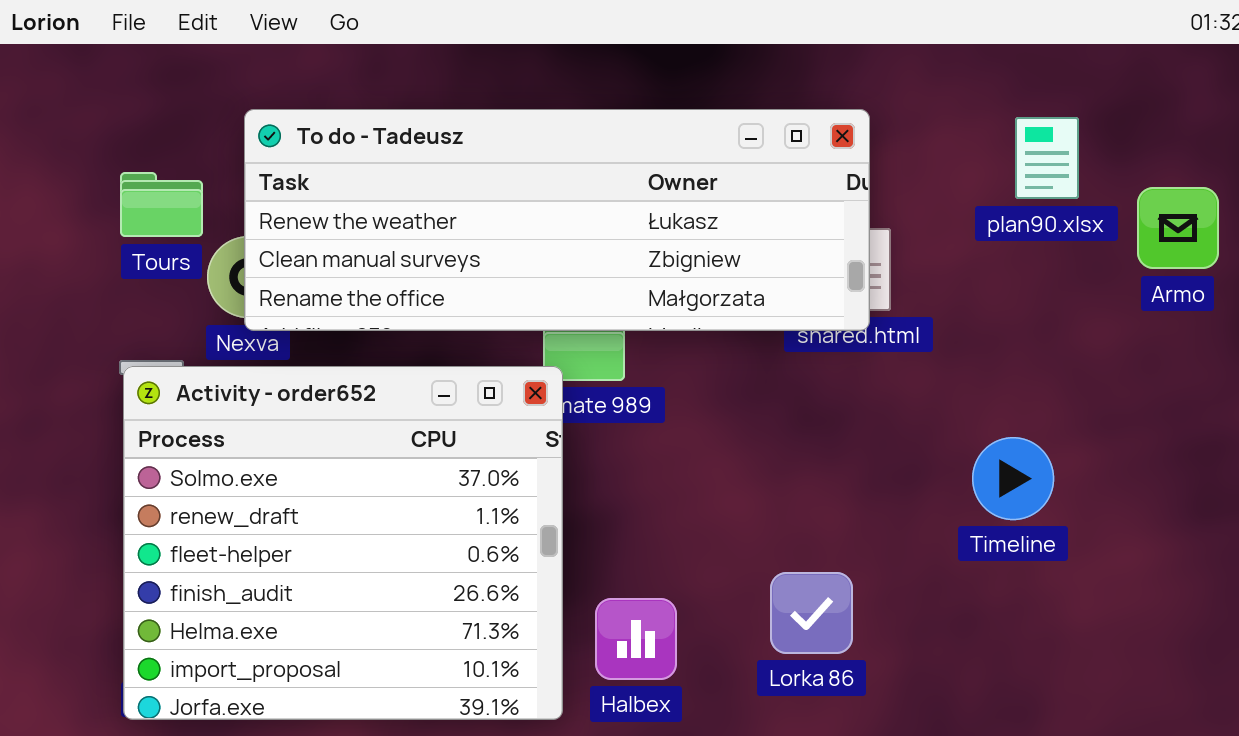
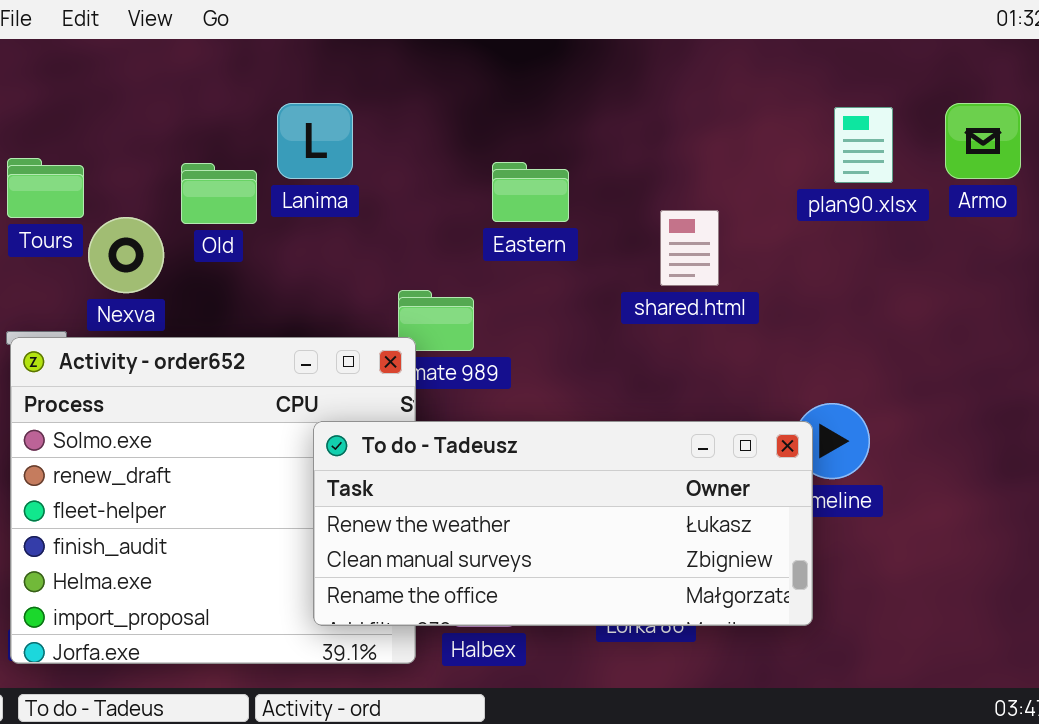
To do - Tadeusz: [244,109,870,331] -> [313,421,813,626], moved, resized
Armo: [1137,187,1219,269] -> [945,103,1021,179], moved

